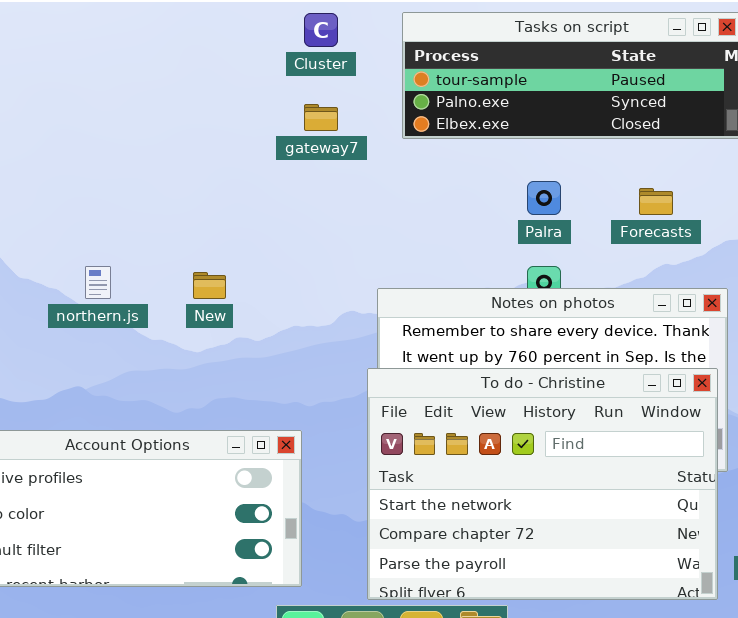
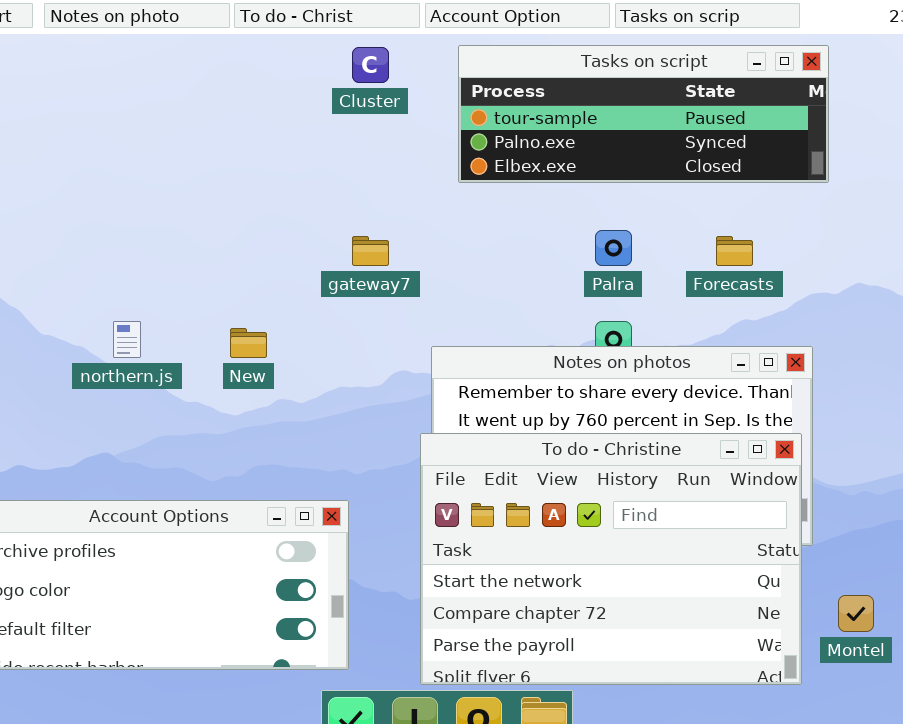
gateway7: [304,104,338,131] -> [352,236,389,266], moved

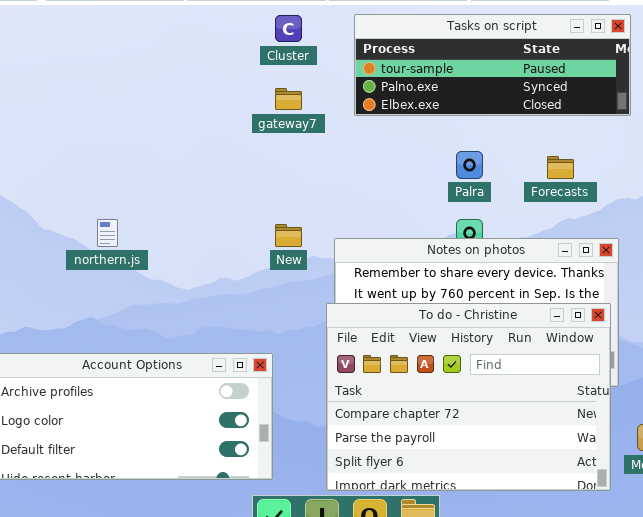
gateway7: [352,236,389,266] -> [275,88,302,110], moved
New: [230,328,267,358] -> [275,224,302,247], moved
To do - Christine: [420,433,802,685] -> [326,303,611,491], scrolled down 1 row

